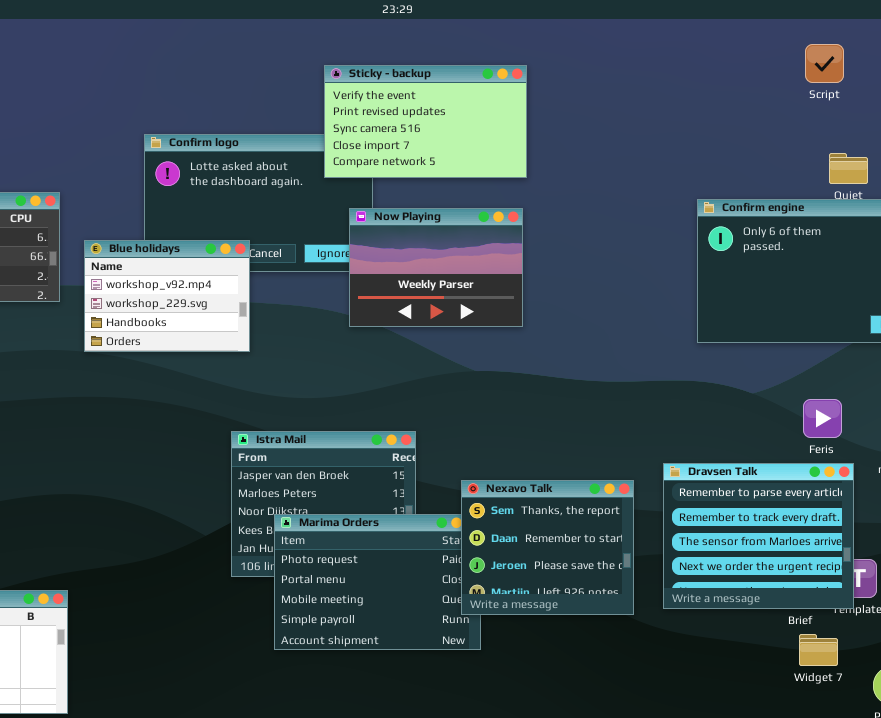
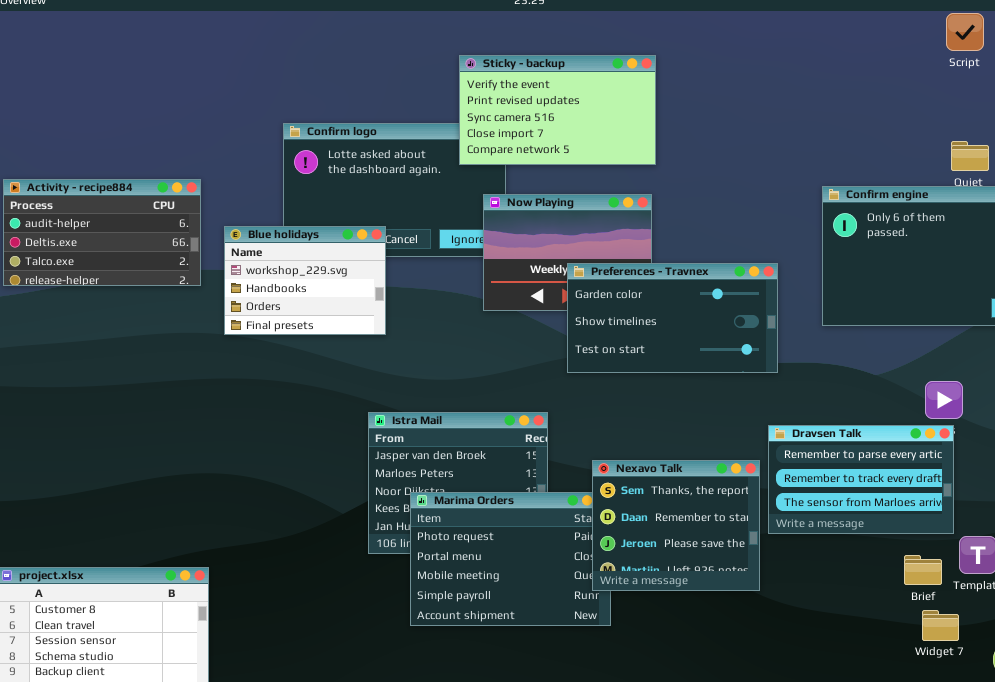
Script: [805,44,844,83] -> [946,13,984,51], moved
Blue holidays: [84,240,250,352] -> [224,226,386,335], scrolled down 1 row
Preferences - Travnex: none -> [567,263,778,373], opened
Dravsen Talk: [663,463,854,609] -> [768,425,954,534], moved, resized

